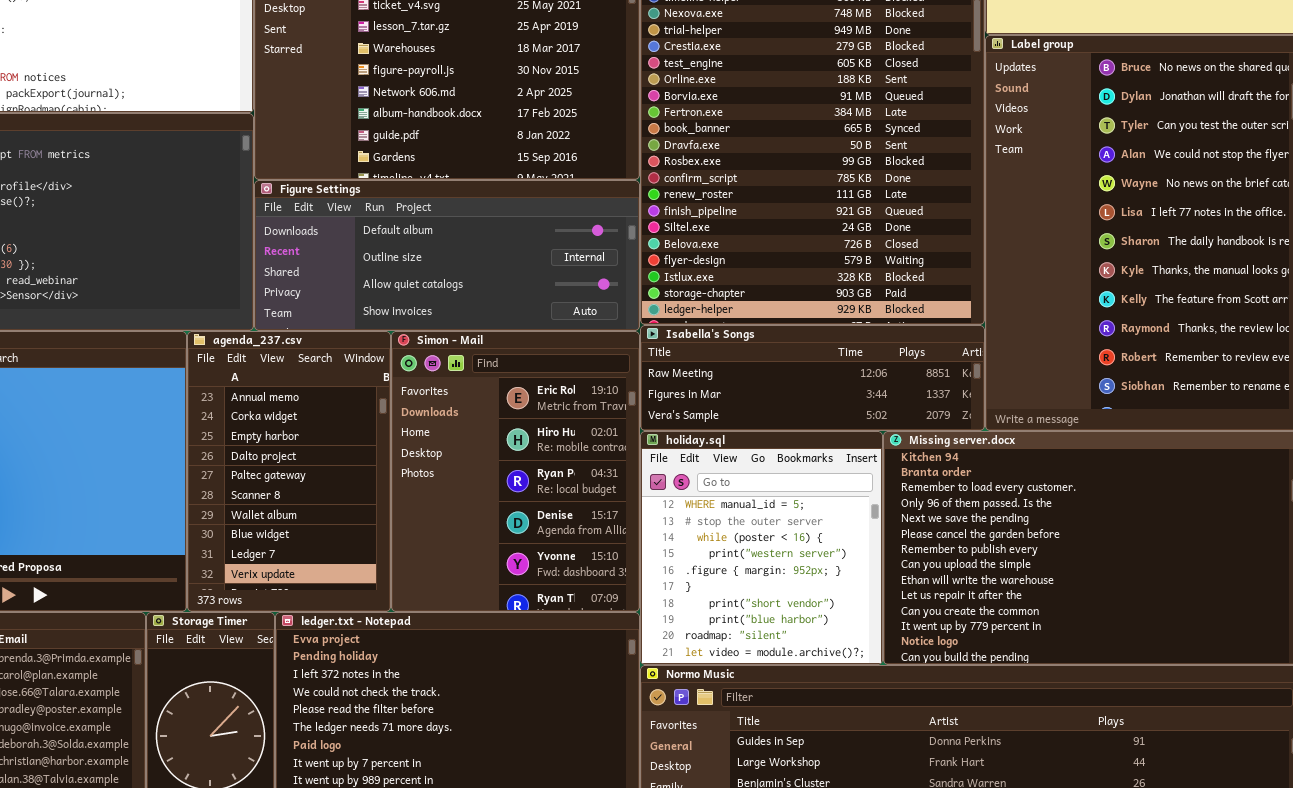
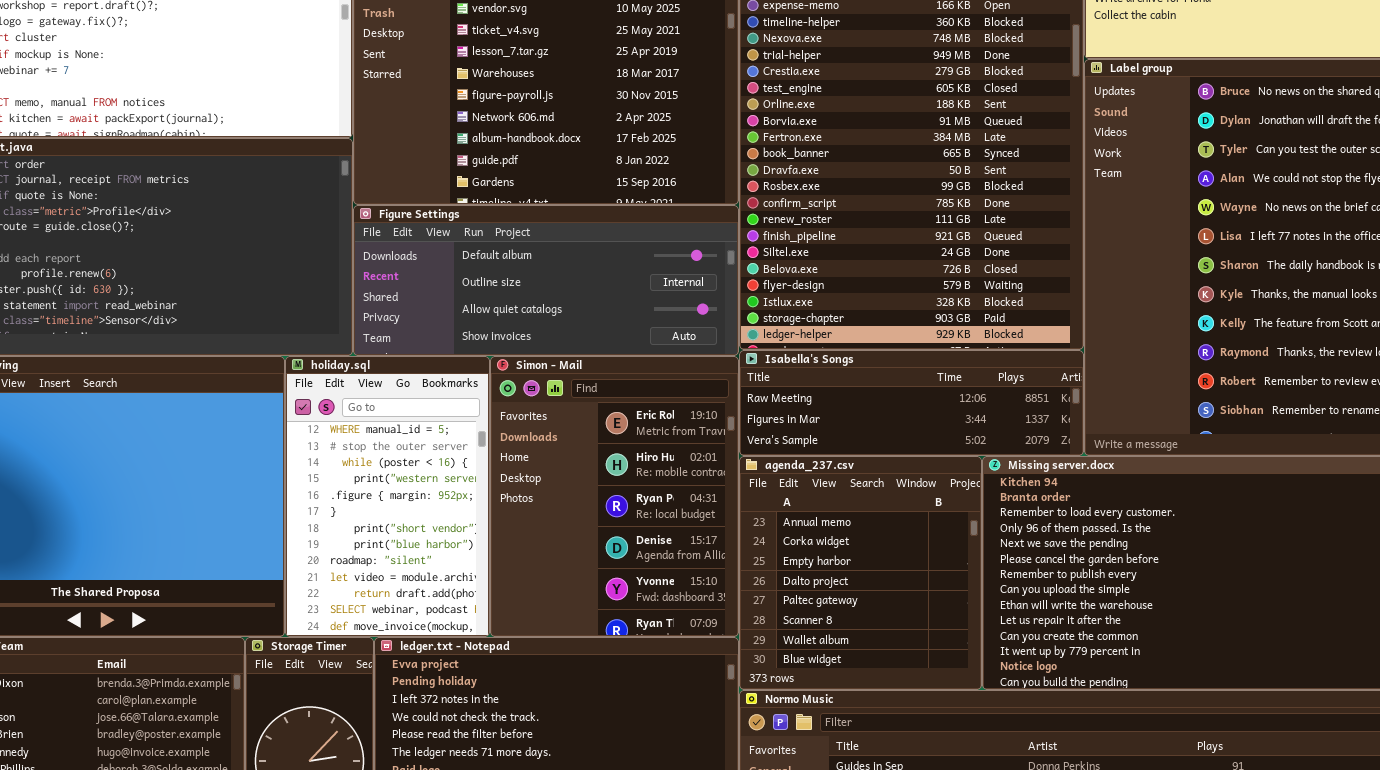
agenda_237.csv: [187,331,391,612] -> [739,456,982,690], moved, resized
holiday.sql: [640,431,883,665] -> [285,356,490,637], moved, resized

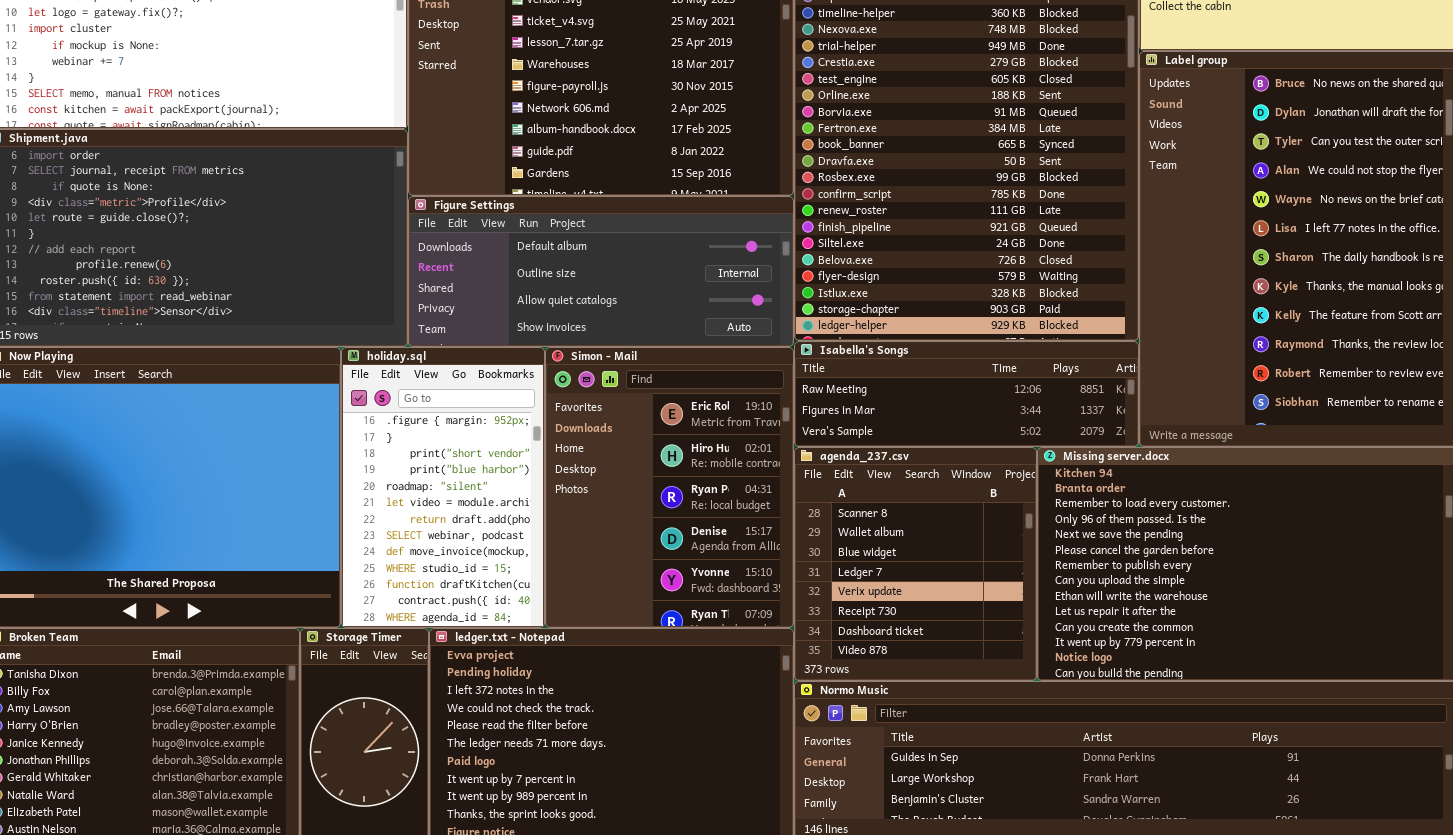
holiday.sql: [285,356,490,637] -> [341,347,545,628], scrolled down 4 rows
agenda_237.csv: [739,456,982,690] -> [794,447,1037,681], scrolled down 5 rows

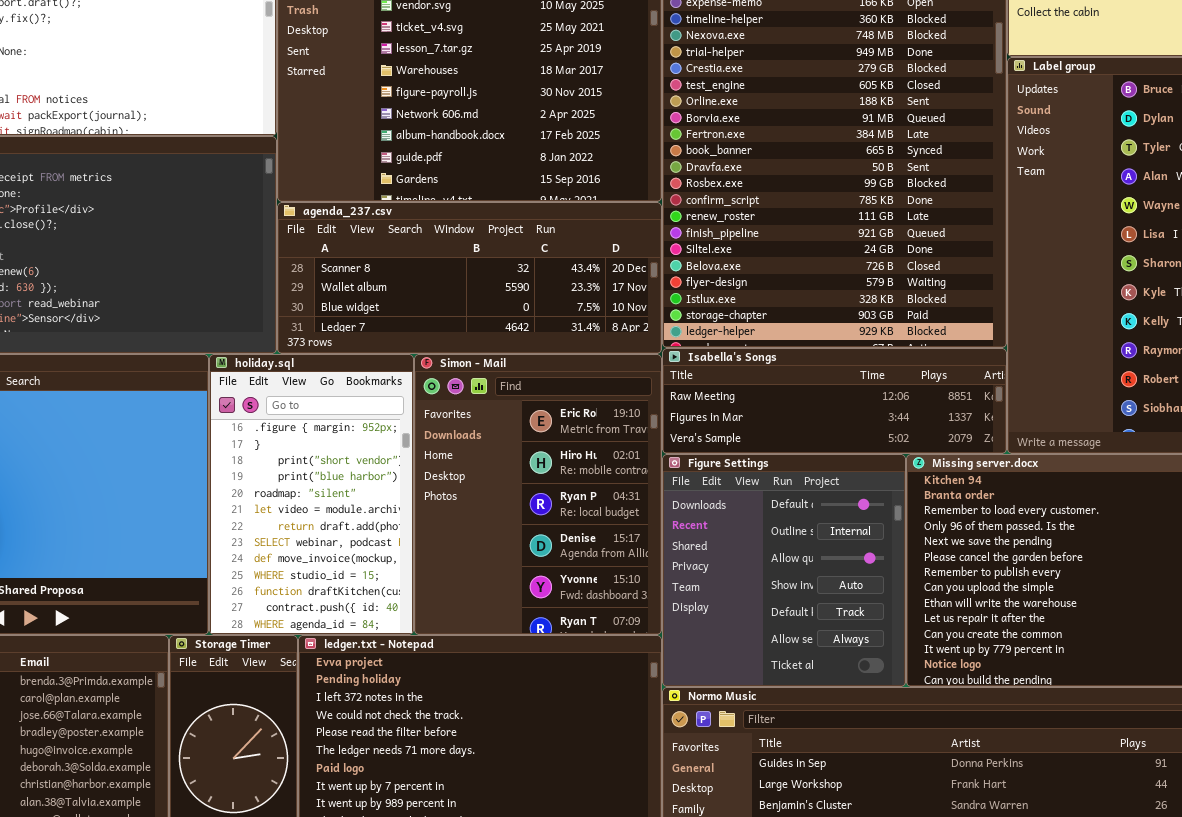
Figure Settings: [408,196,794,347] -> [662,454,906,687], moved, resized
agenda_237.csv: [794,447,1037,681] -> [277,202,662,354], moved, resized

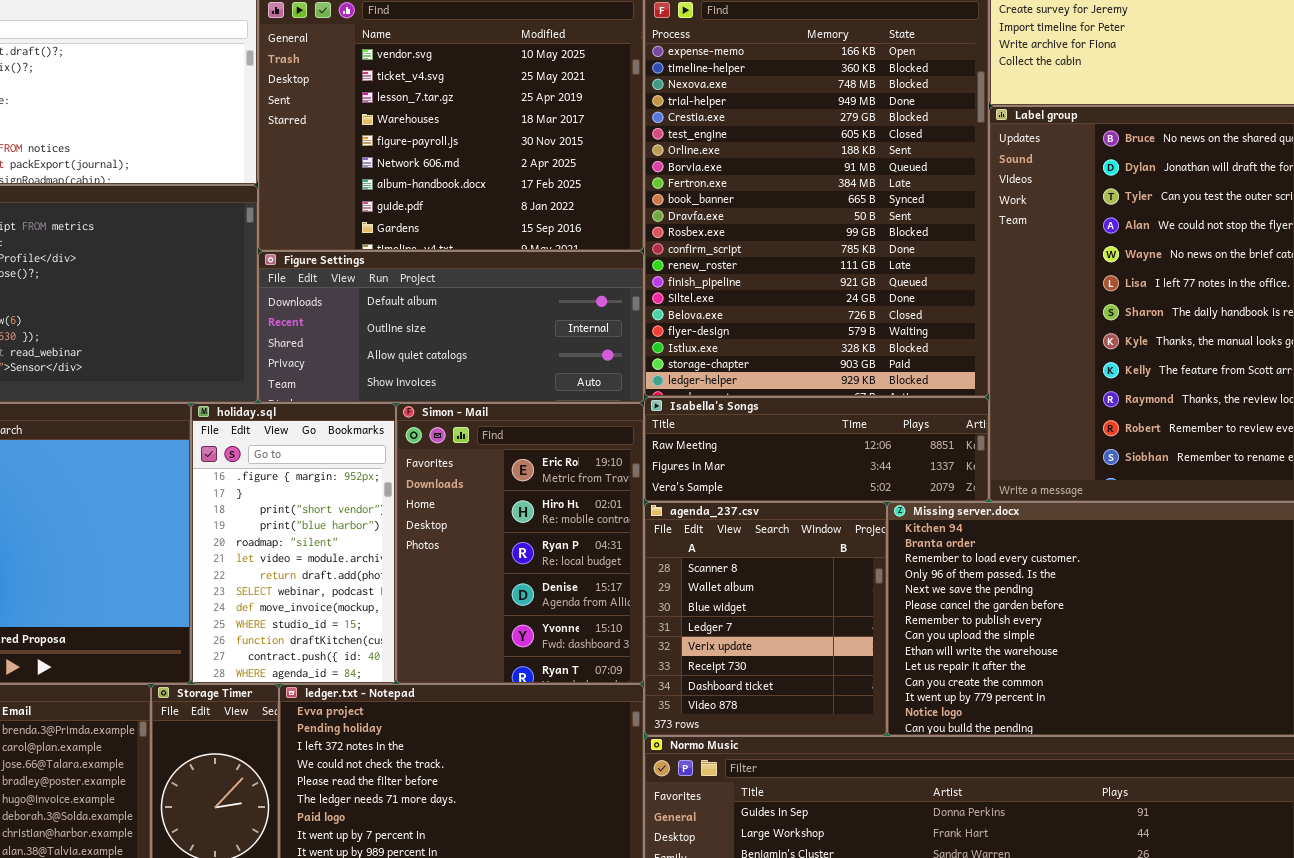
agenda_237.csv: [277,202,662,354] -> [644,502,887,736], moved, resized
Figure Settings: [662,454,906,687] -> [258,251,644,403], moved, resized

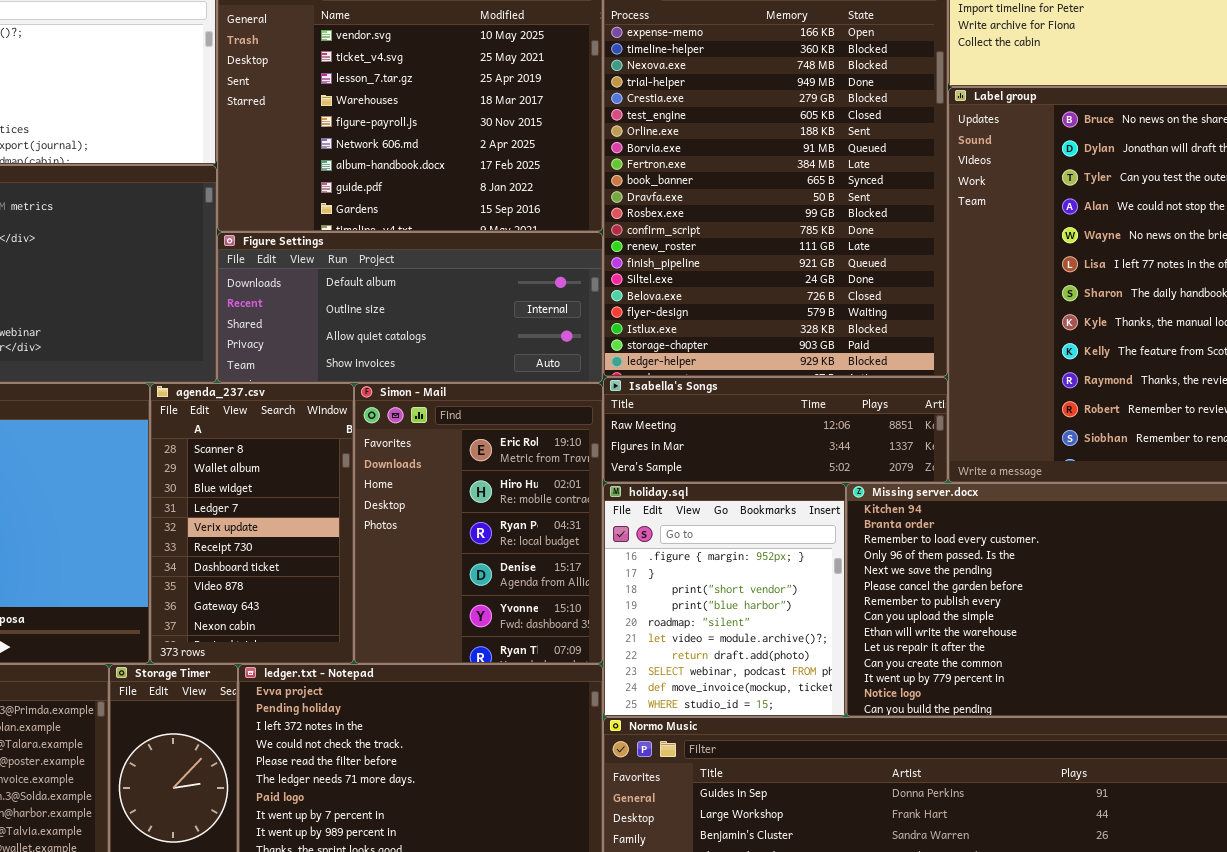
holiday.sql: [191,403,396,684] -> [603,483,846,717], moved, resized
agenda_237.csv: [644,502,887,736] -> [150,383,354,664], moved, resized

